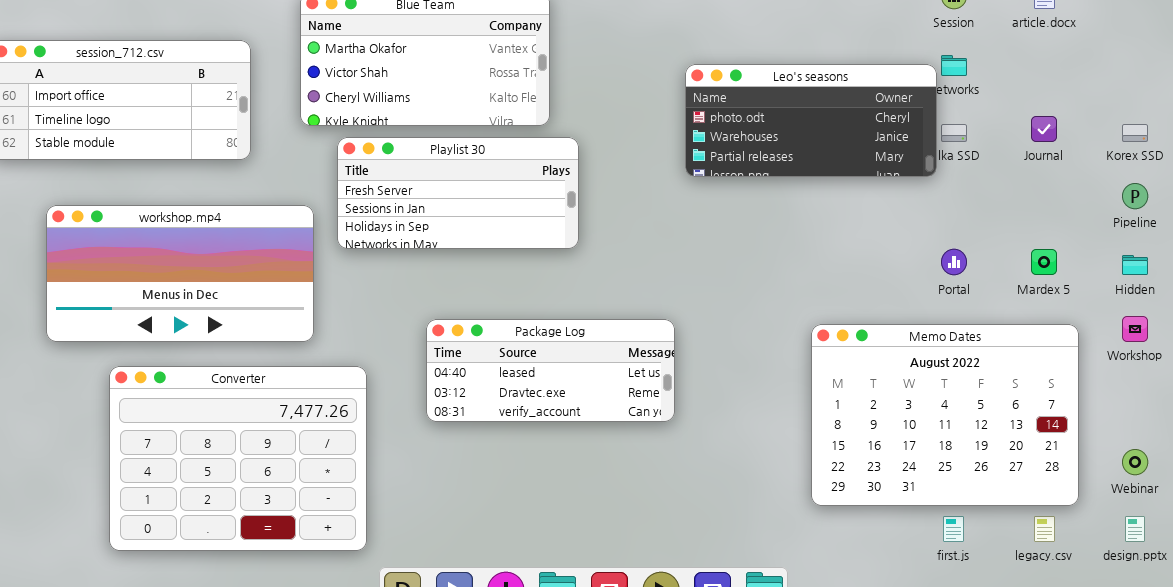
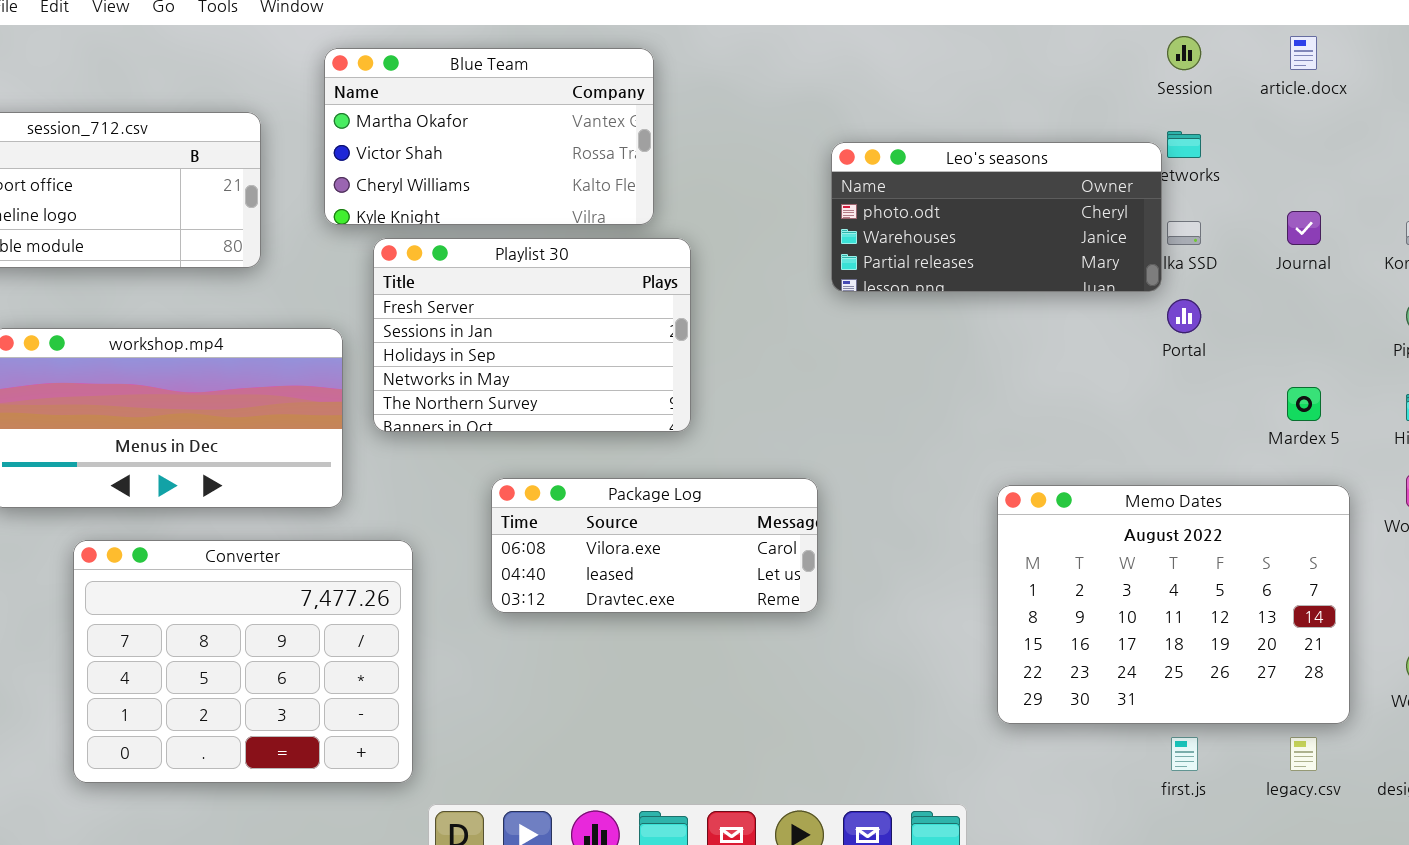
Playlist 30: [337,137,579,249] -> [373,238,691,432], resized
Portal: [941,249,967,275] -> [1167,299,1201,333], moved
Package Log: [426,319,675,422] -> [491,478,818,613], scrolled up 1 row

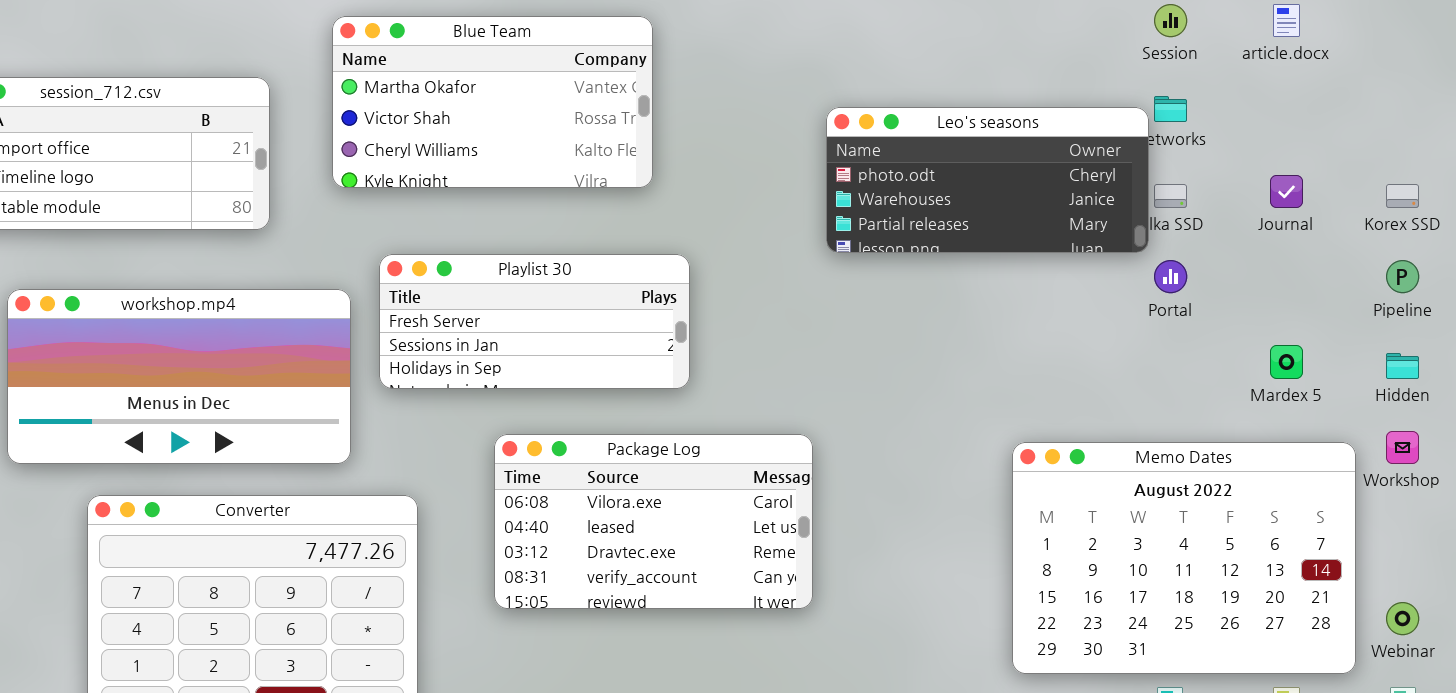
Playlist 30: [373,238,691,432] -> [379,254,690,389], resized
Package Log: [491,478,818,613] -> [494,434,813,609], resized
Memo Dates: [997,485,1350,724] -> [1012,442,1356,674], moved

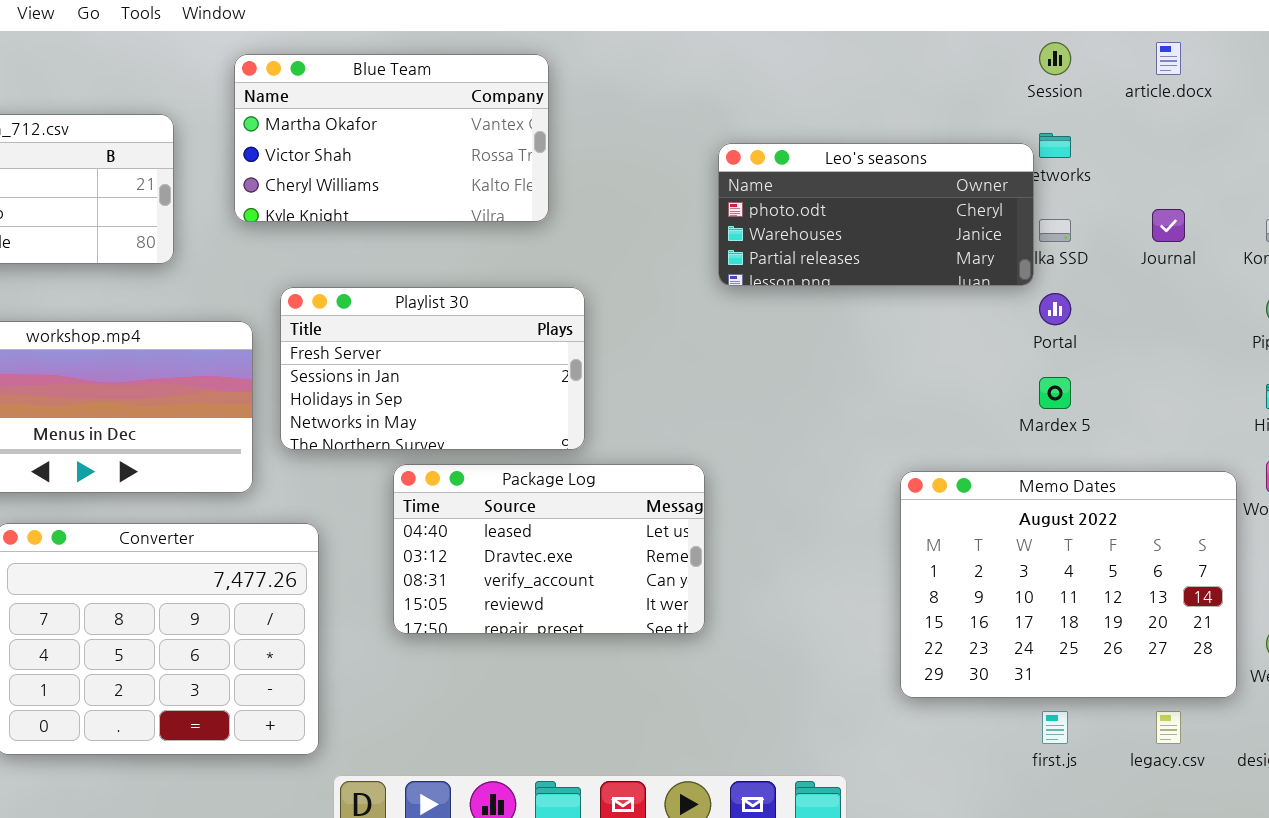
Playlist 30: [379,254,690,389] -> [280,287,585,450], resized
Mardex 5: [1270,345,1303,379] -> [1039,377,1071,409], moved
Package Log: [494,434,813,609] -> [393,464,705,634], scrolled down 1 row

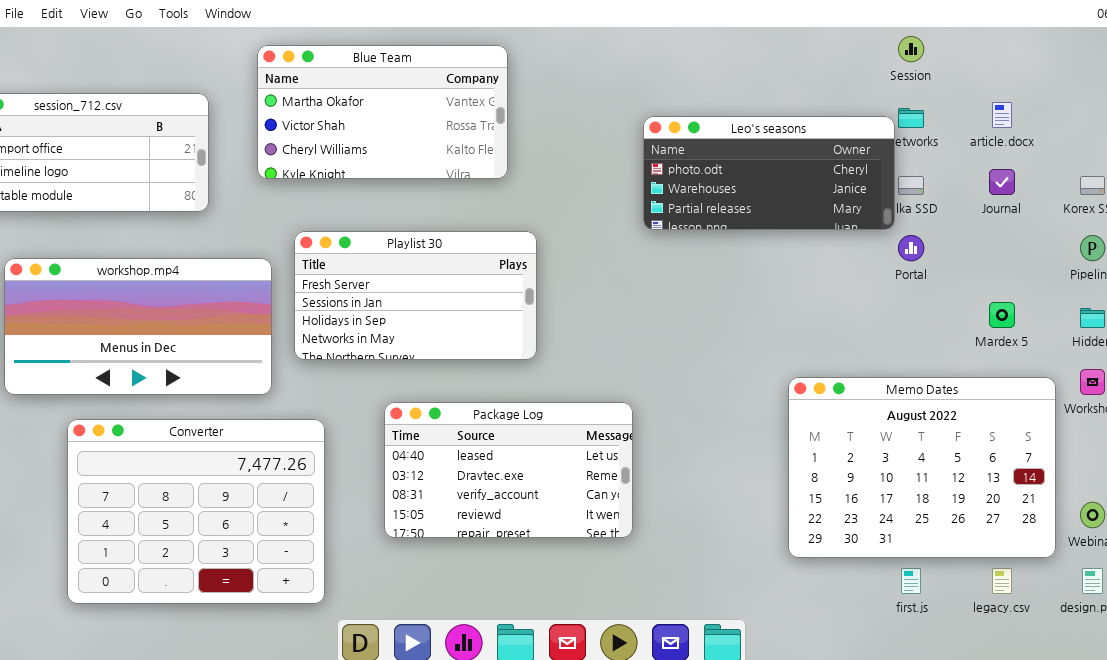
article.docx: [1156,42,1181,75] -> [992,102,1012,128], moved
Mardex 5: [1039,377,1071,409] -> [989,302,1015,328], moved
Package Log: [393,464,705,634] -> [384,402,633,538], moved

